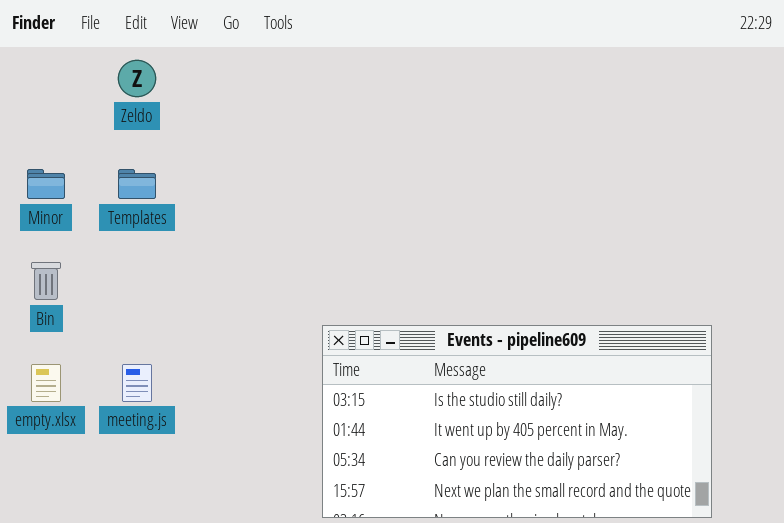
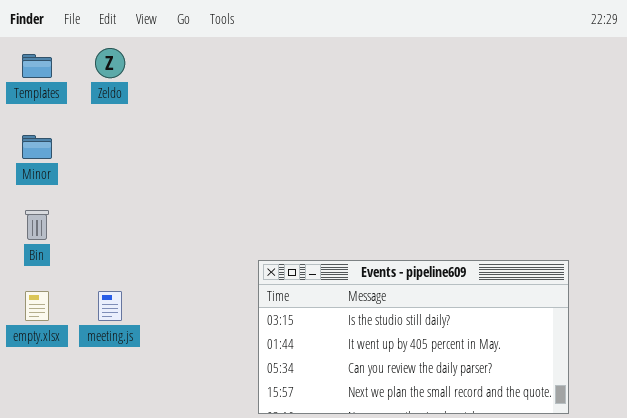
Templates: [118,169,156,199] -> [22,54,52,78], moved

